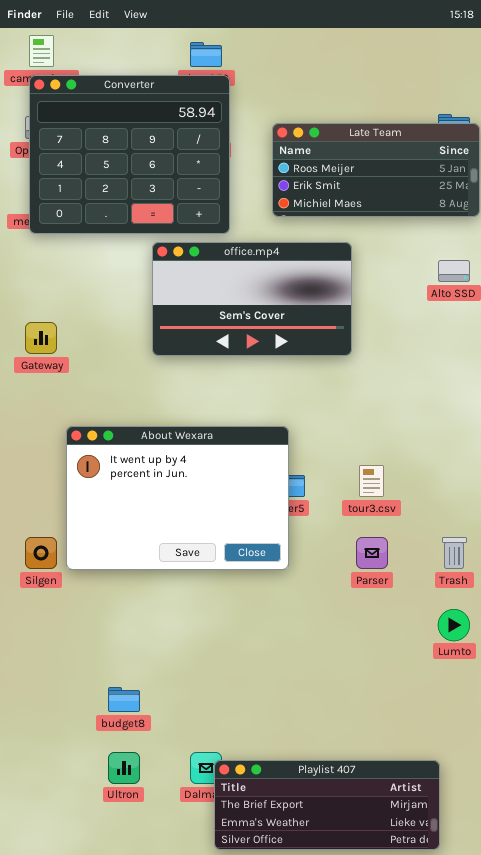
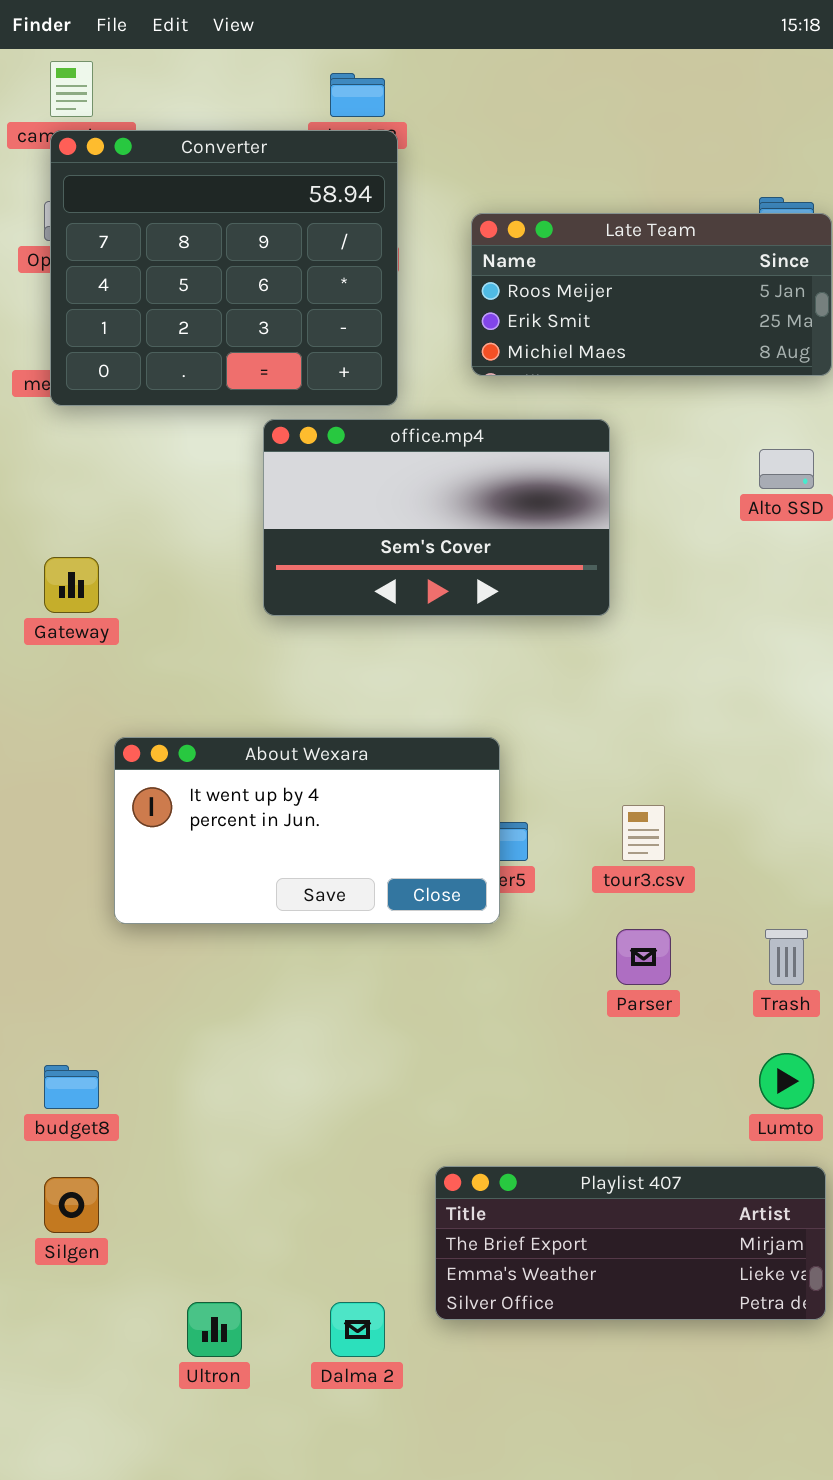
About Wexara: [66,426,289,570] -> [114,737,500,924], resized
Silgen: [25,537,57,569] -> [44,1177,99,1233], moved
budget8: [108,687,140,712] -> [44,1065,99,1109], moved
Playlist 407: [214,760,440,850] -> [435,1166,826,1320], moved

